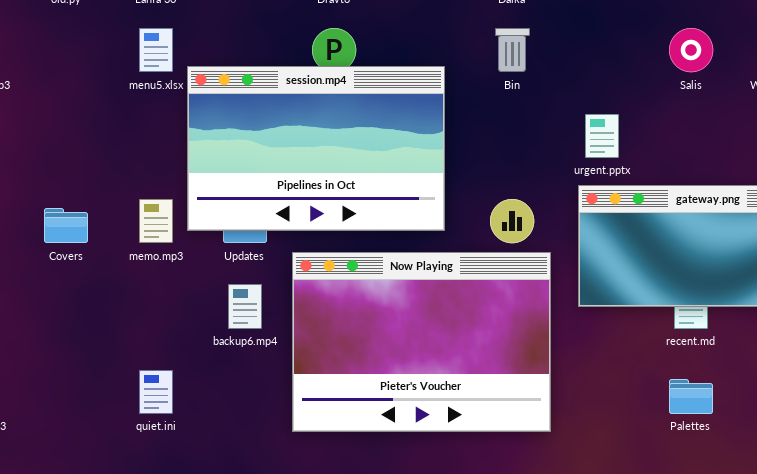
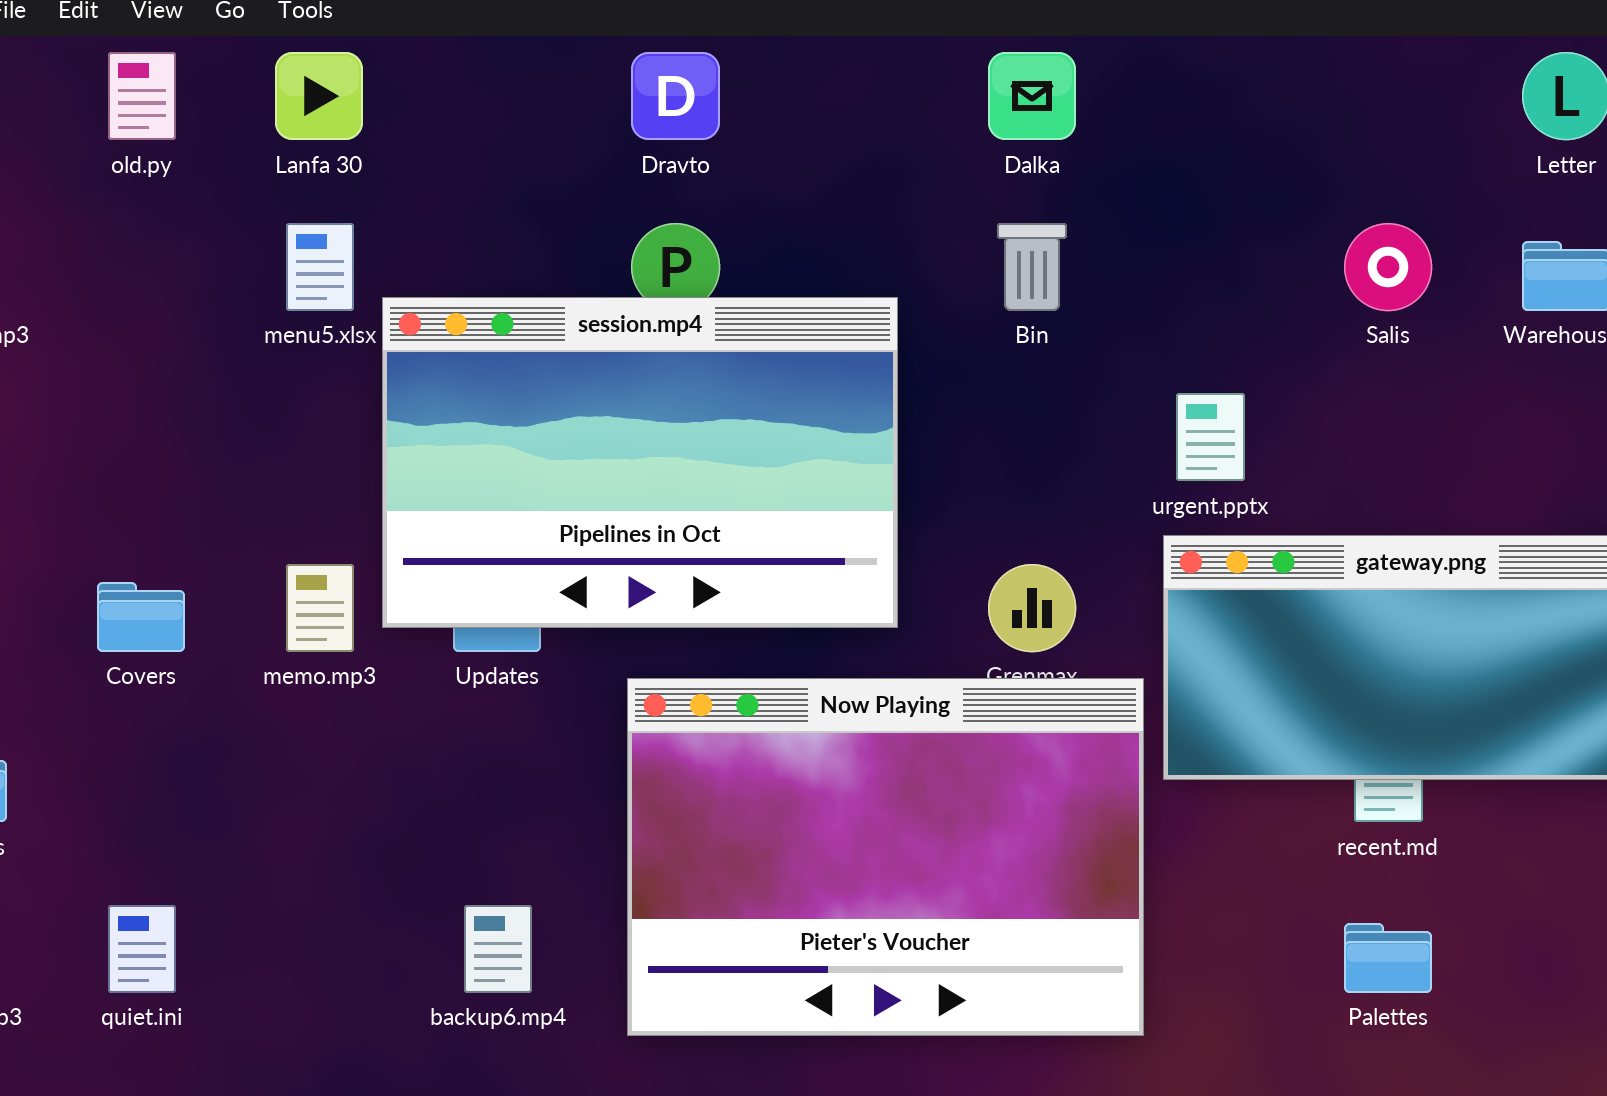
Now Playing: [292,252,551,432] -> [627,678,1144,1036], moved
backup6.mp4: [228,284,262,329] -> [464,905,532,993], moved
quiet.ini: [139,370,173,414] -> [108,905,176,993], moved

